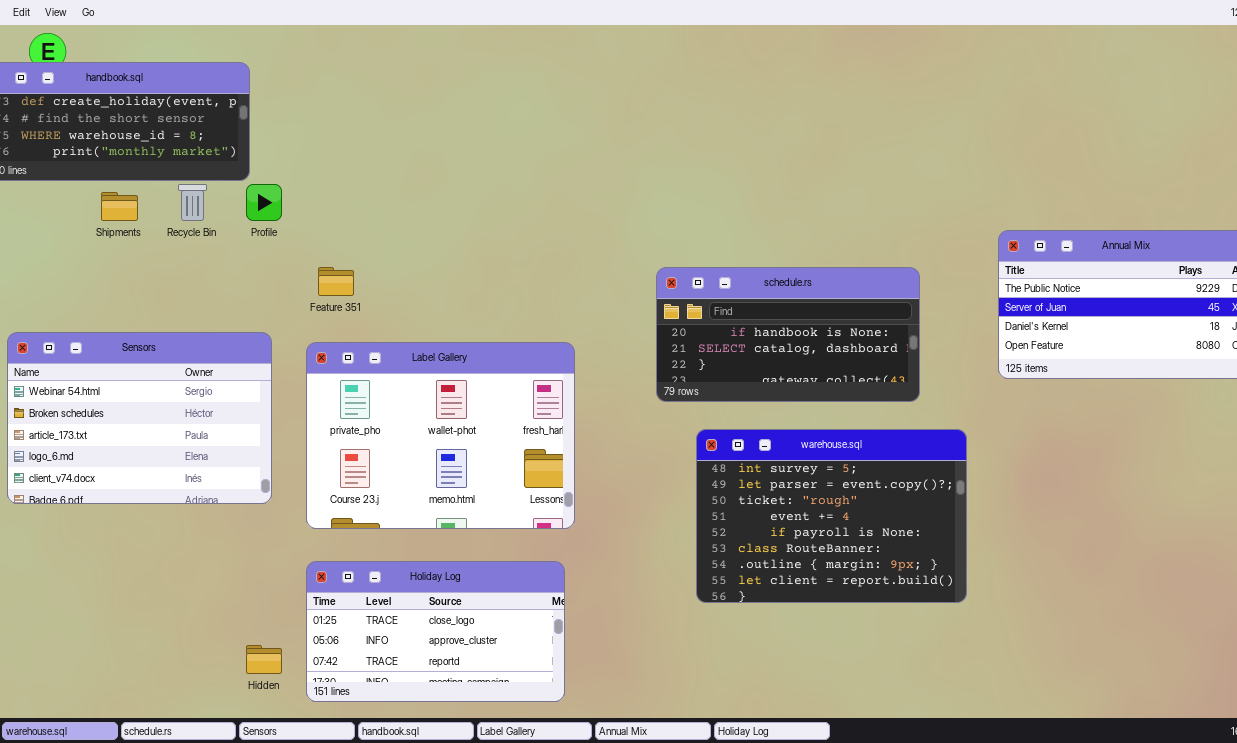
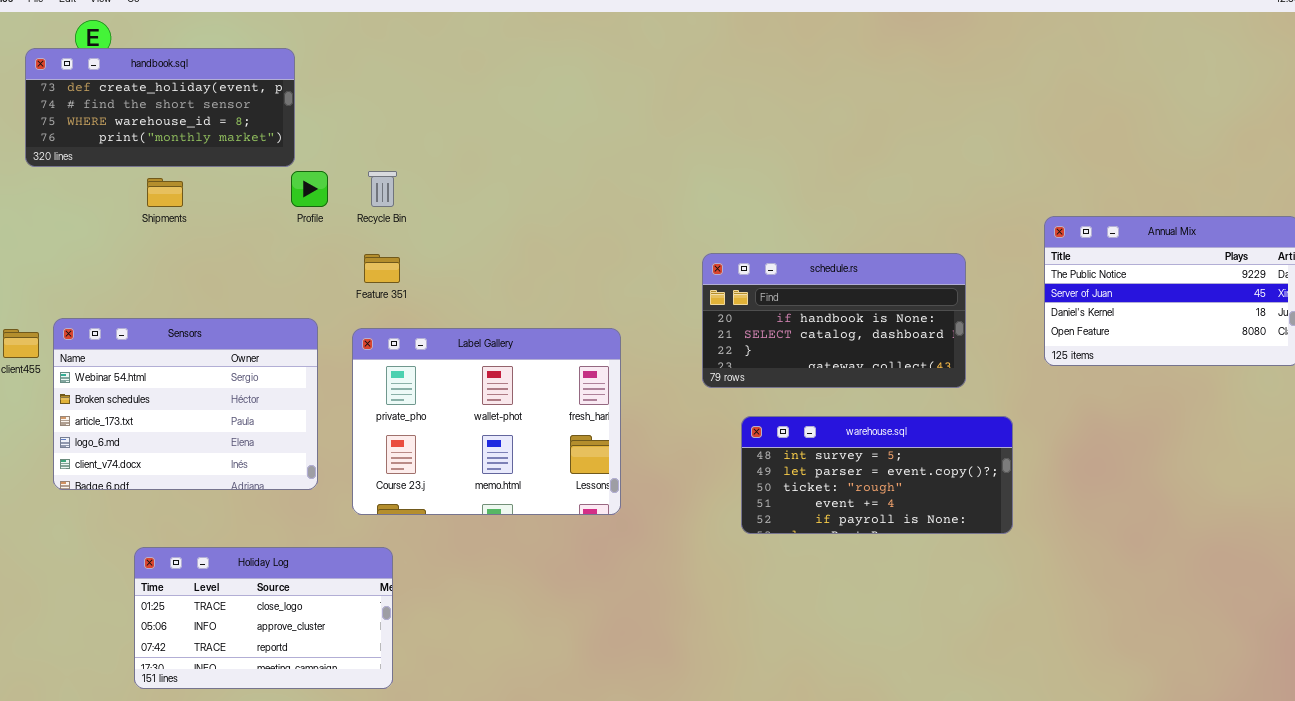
Recycle Bin: [178,184,207,221] -> [368,171,397,207], moved
warehouse.sql: [696,429,967,603] -> [741,416,1013,534], resized
Holiday Log: [306,561,565,702] -> [134,547,393,689], moved

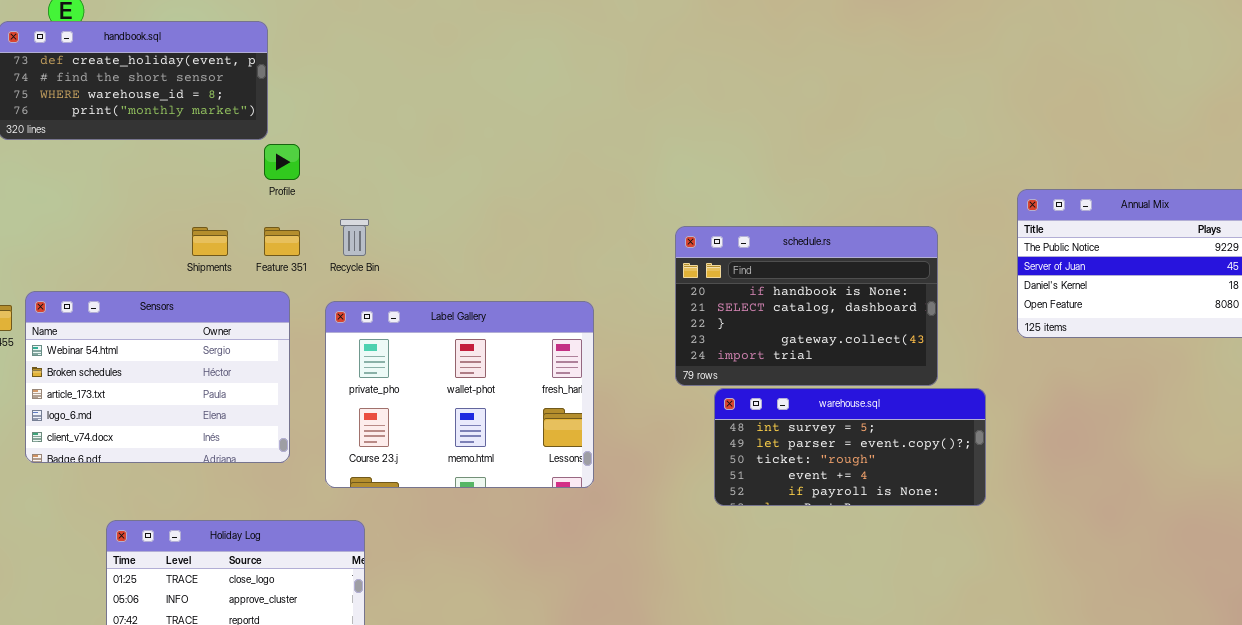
Recycle Bin: [368,171,397,207] -> [340,219,369,256], moved
Shipments: [147,178,183,207] -> [192,227,228,256], moved
schedule.rs: [702,253,966,388] -> [675,226,938,386], resized
Feature 351: [364,254,400,283] -> [264,227,300,256], moved

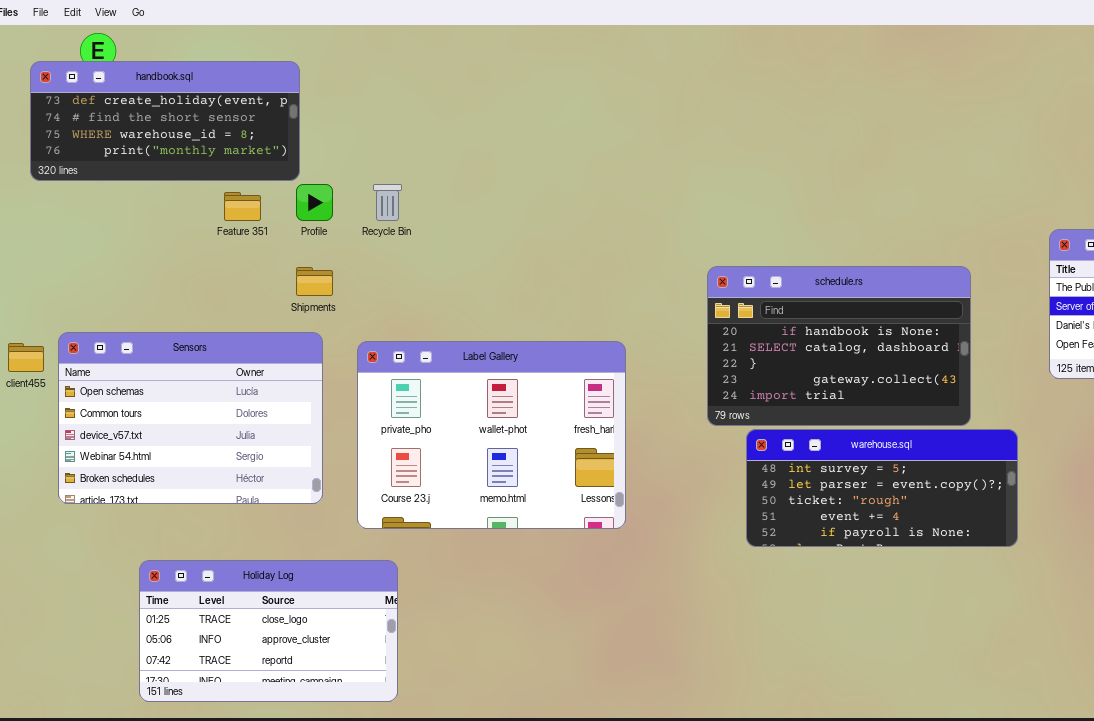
Recycle Bin: [340,219,369,256] -> [373,184,402,221], moved
Shipments: [192,227,228,256] -> [296,267,333,296], moved
Feature 351: [264,227,300,256] -> [224,192,261,221], moved
Sensors: [25,291,290,463] -> [58,332,323,504], scrolled up 3 rows

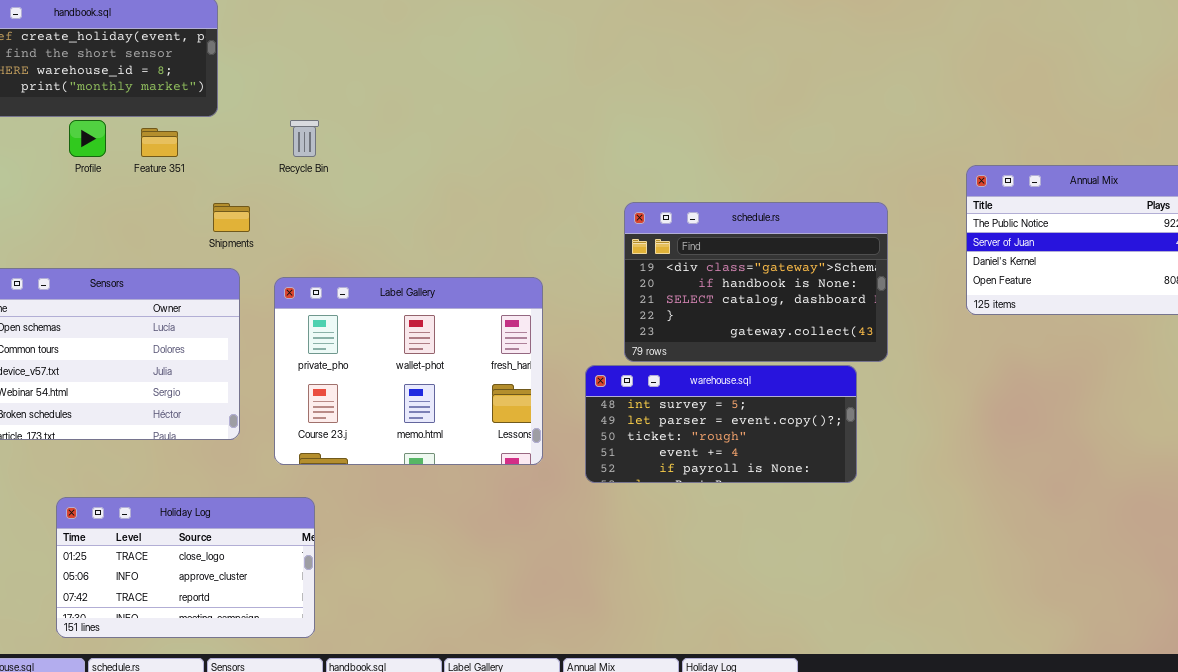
Profile: [296,184,333,221] -> [69,120,106,157], moved
schedule.rs: [707,266,971,426] -> [624,202,888,362], scrolled up 1 row
warehouse.sql: [746,429,1018,547] -> [585,365,857,483], moved

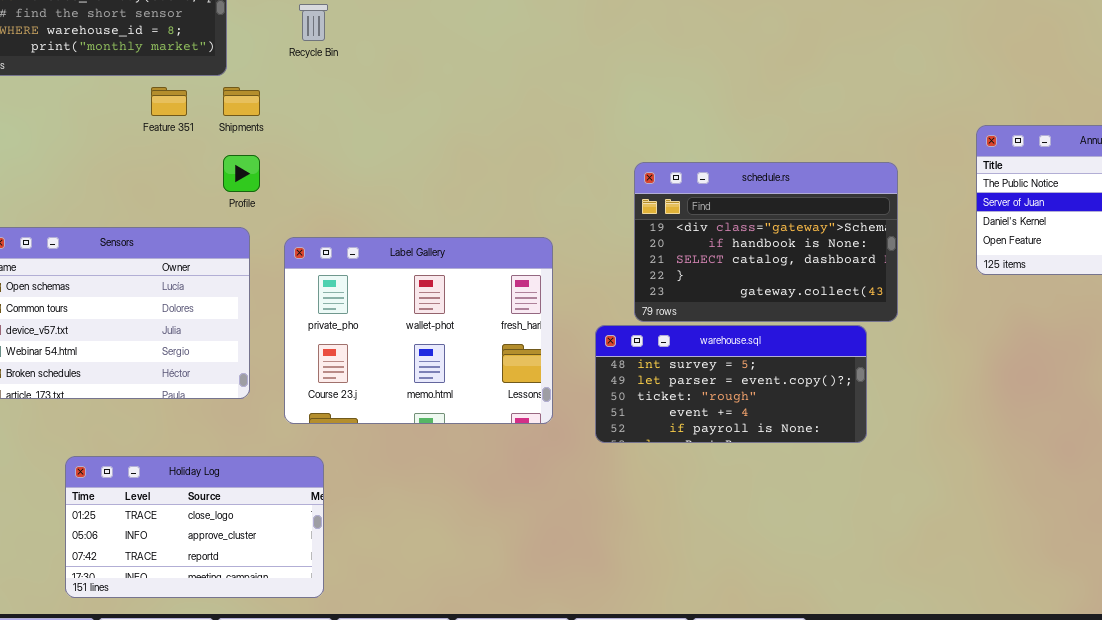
Profile: [69,120,106,157] -> [223,155,260,192], moved
Recycle Bin: [290,120,319,157] -> [299,4,328,41], moved
Shipments: [213,203,250,232] -> [223,87,260,116], moved

